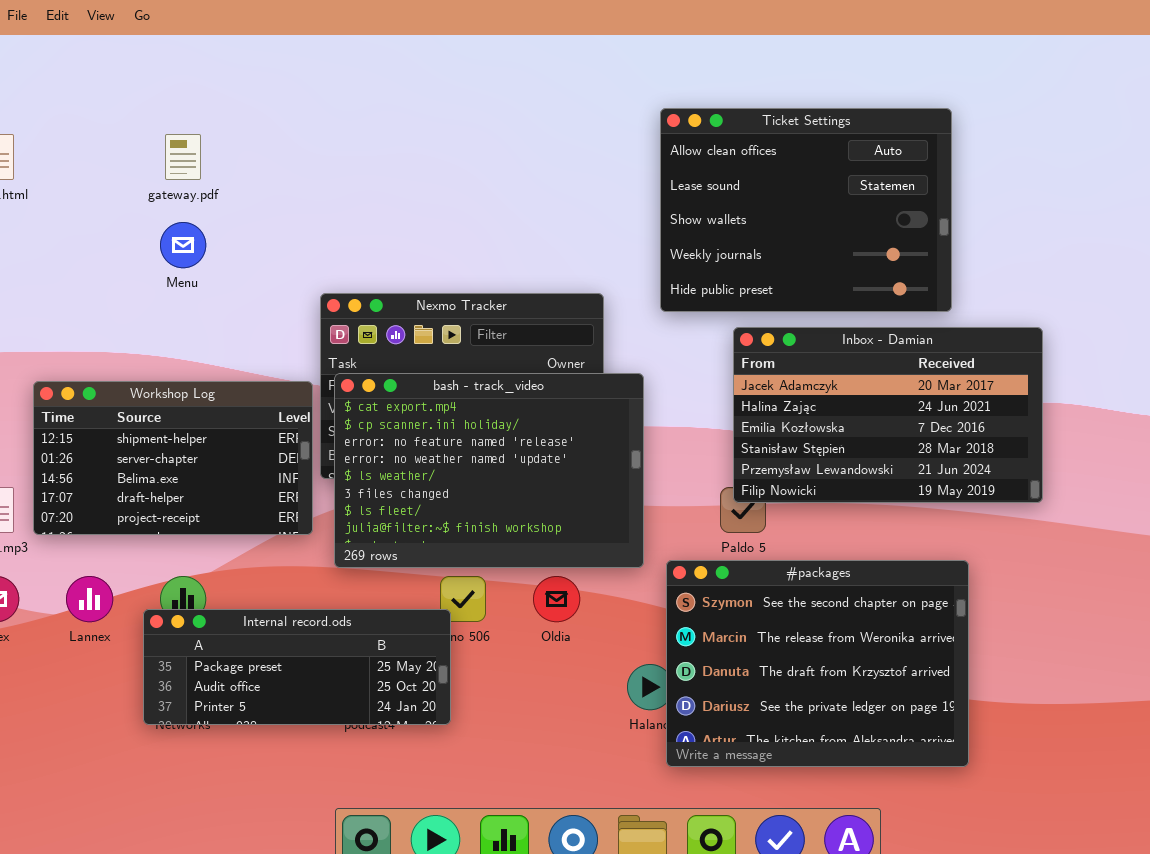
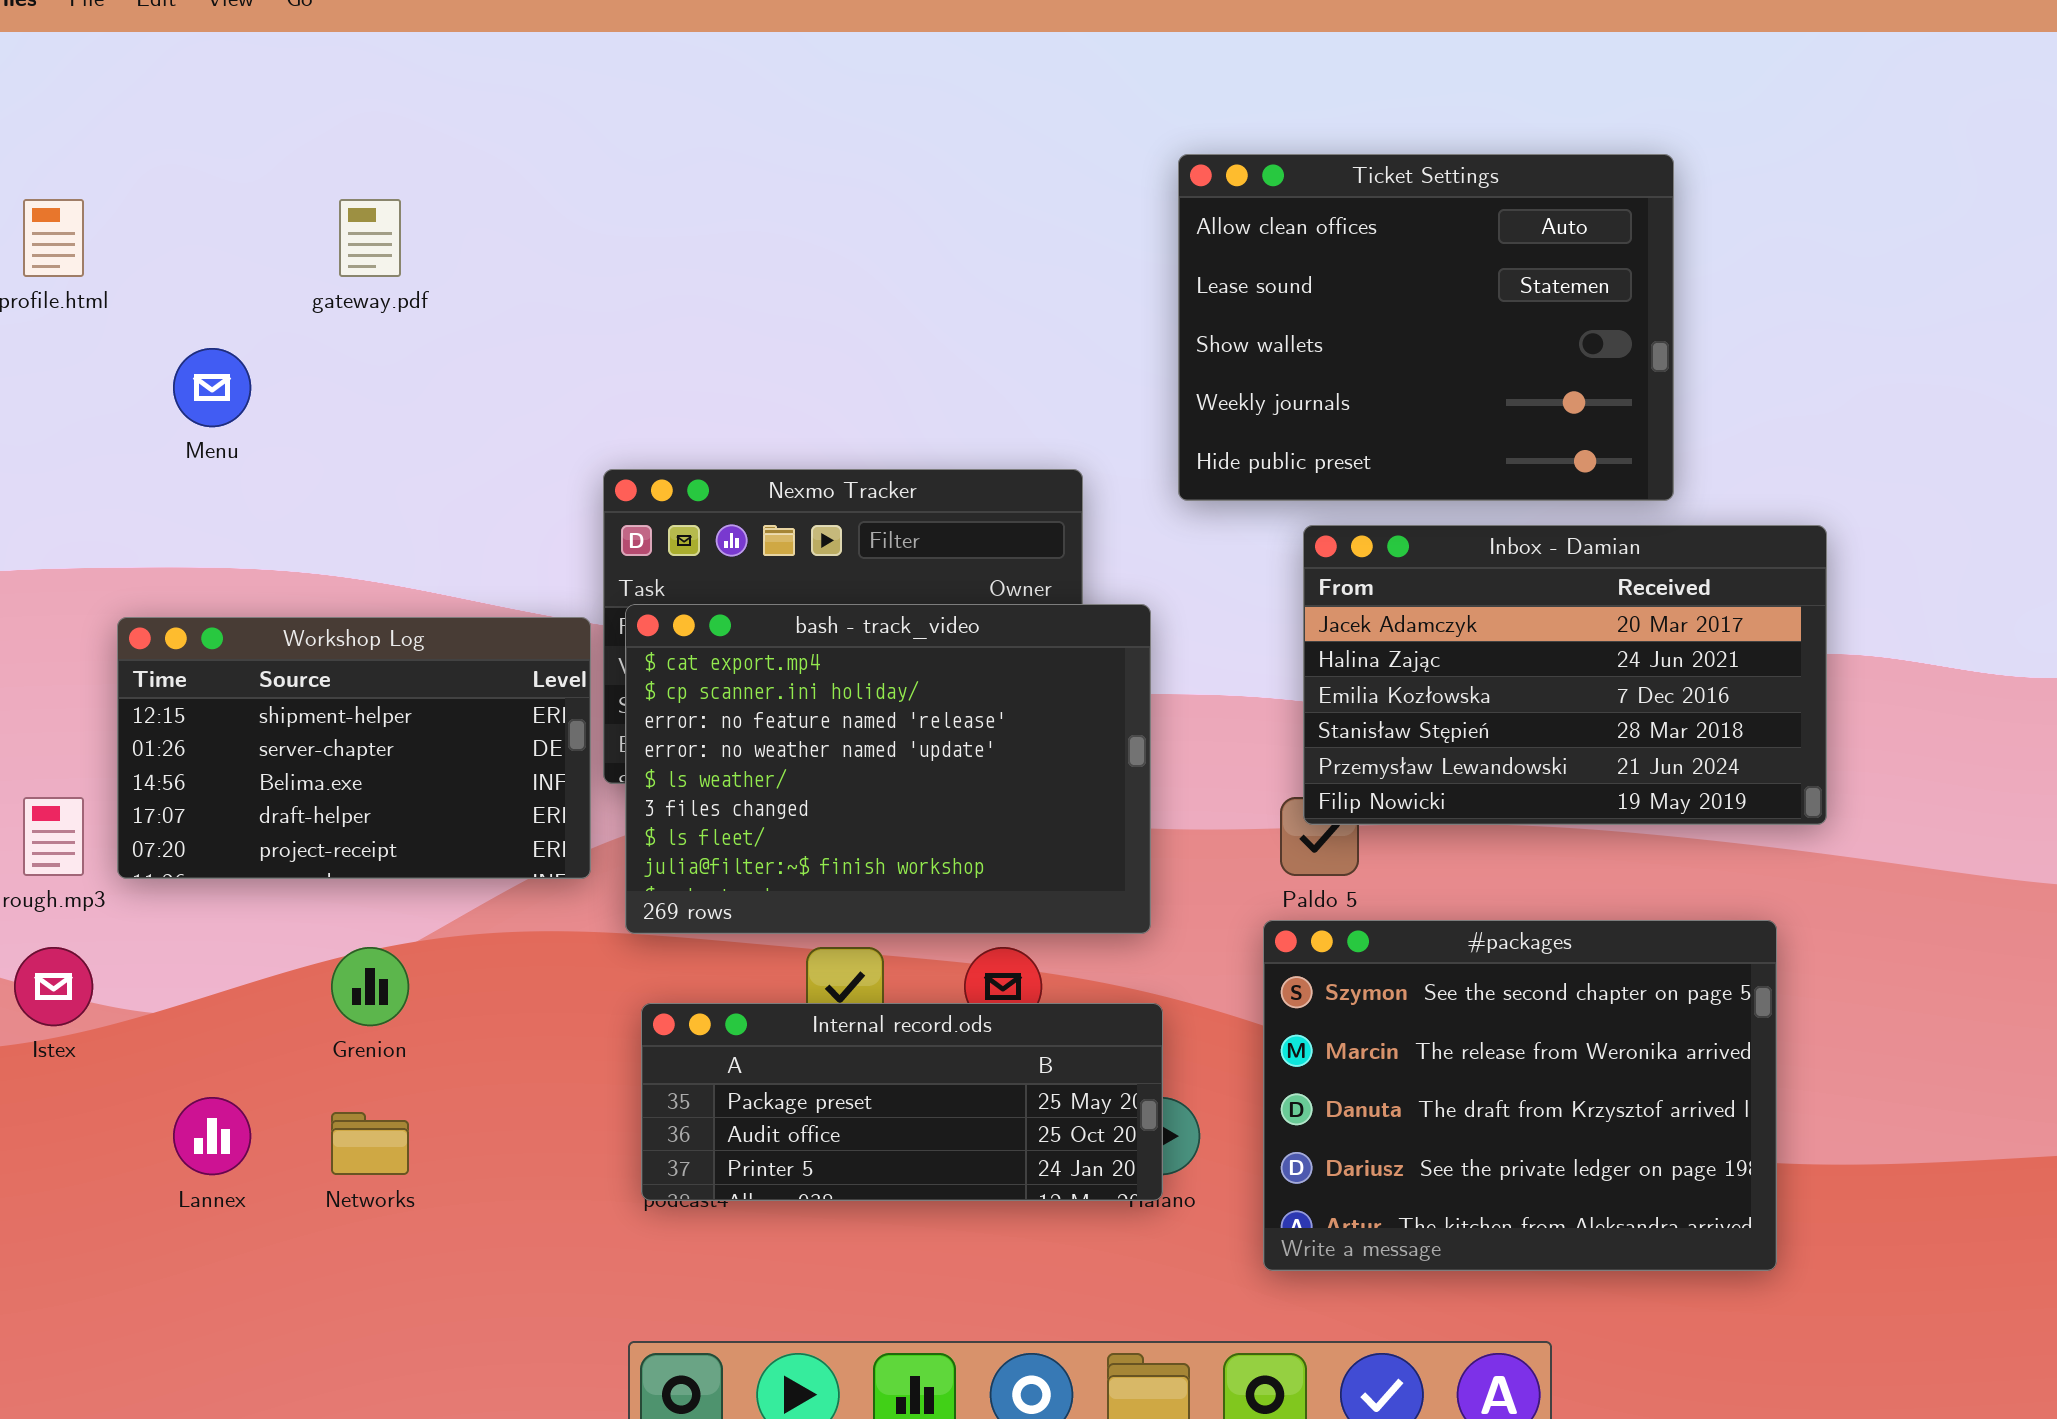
Menu: [160,222,206,268] -> [173,348,251,427], moved
#packages: [666,560,969,767] -> [1263,920,1777,1271], moved
Lannex: [66,576,113,622] -> [173,1097,251,1175], moved
Internal record.ods: [143,609,451,725] -> [641,1003,1163,1201], moved

